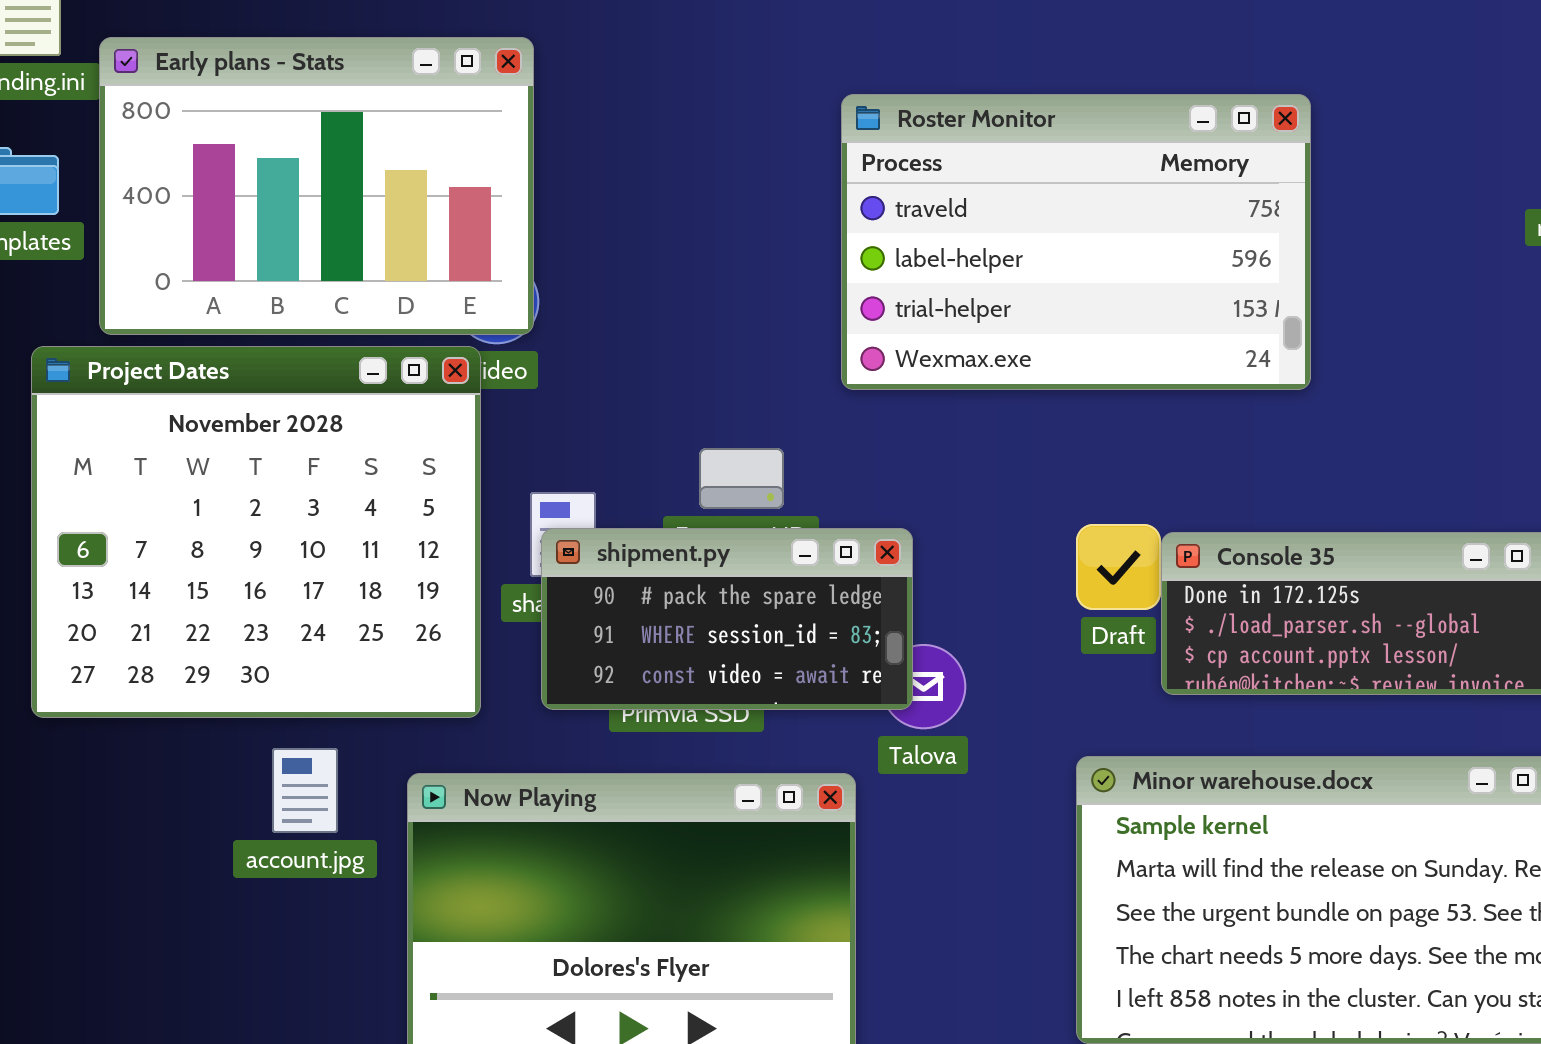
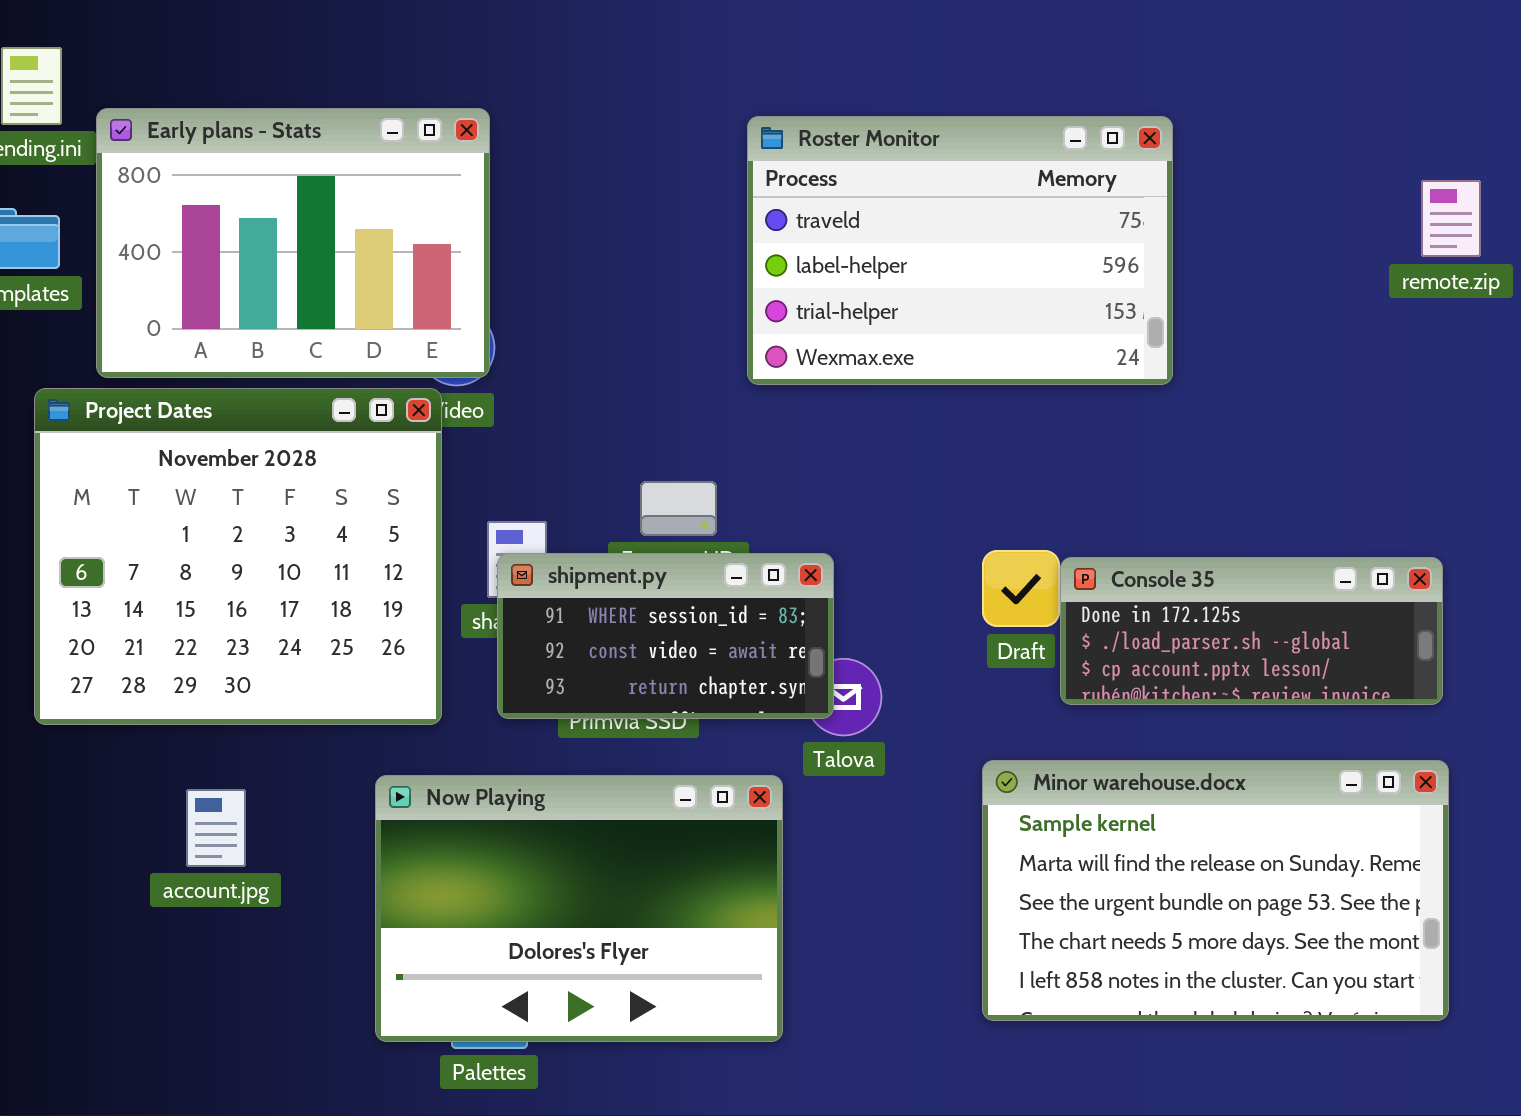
Roster Monitor: [841,94,1311,390] -> [747,116,1173,385], moved
shipment.py: [541,528,913,710] -> [497,553,834,719], scrolled down 1 row
account.jpg: [272,748,338,833] -> [186,789,246,867], moved

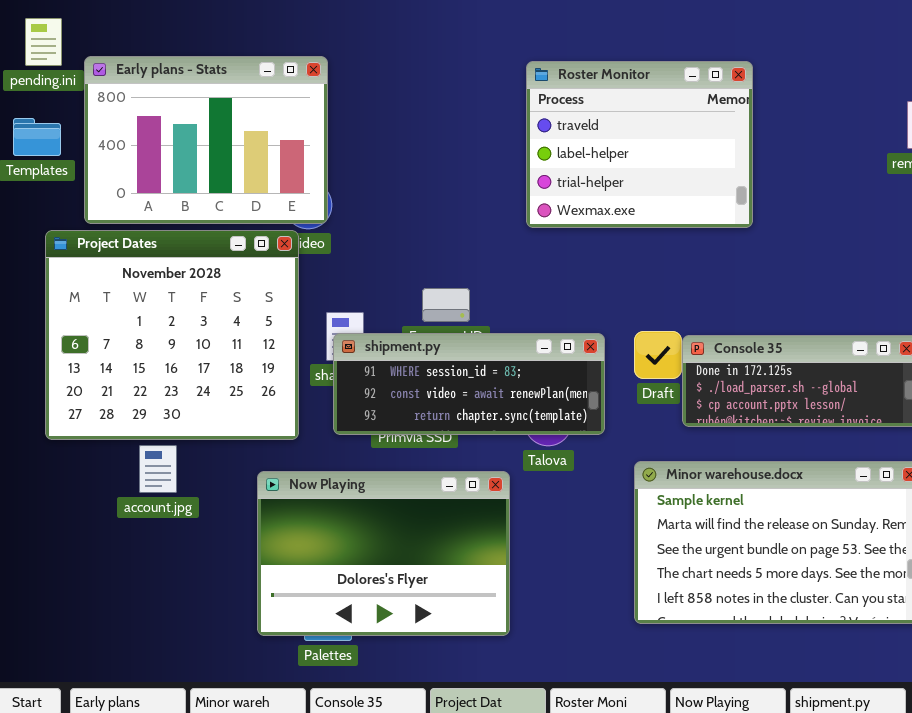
Roster Monitor: [747,116,1173,385] -> [526,61,753,228], resized
shipment.py: [497,553,834,719] -> [333,333,605,435], resized
account.jpg: [186,789,246,867] -> [139,445,177,493], moved

